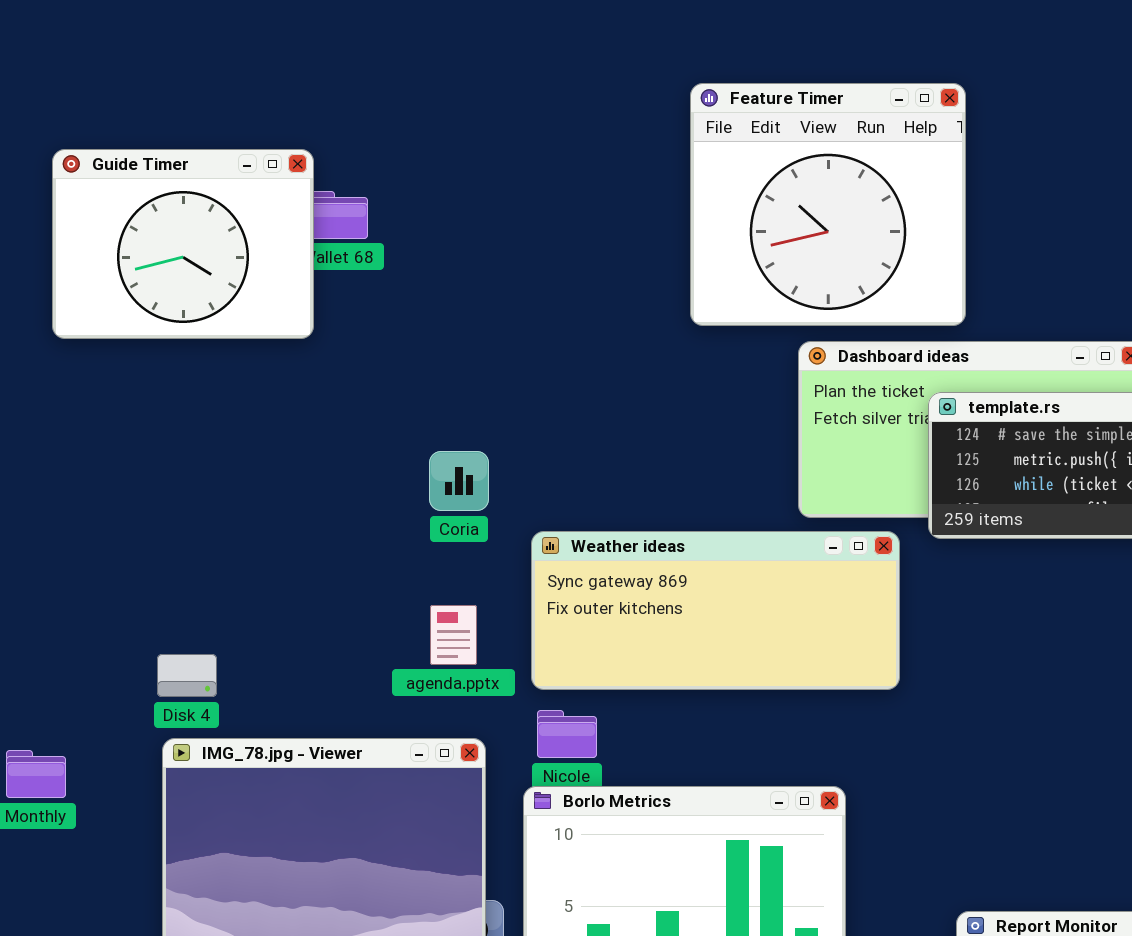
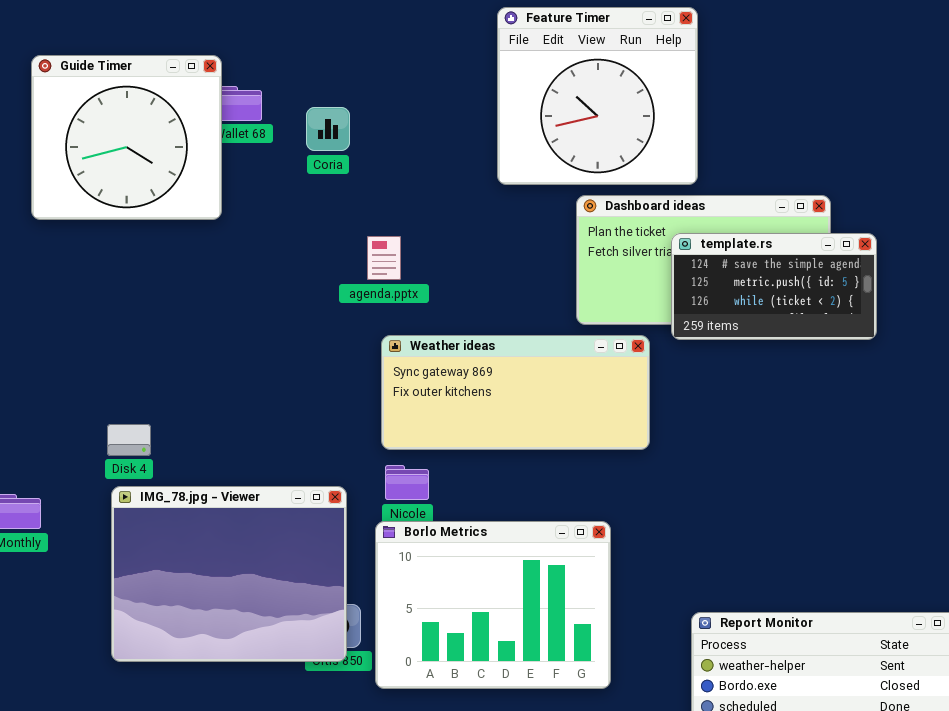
Guide Timer: [52,149,314,339] -> [31,55,222,220], resized
Coria: [429,451,489,511] -> [306,107,350,151], moved
agenda.pptx: [430,605,477,665] -> [367,236,401,280], moved

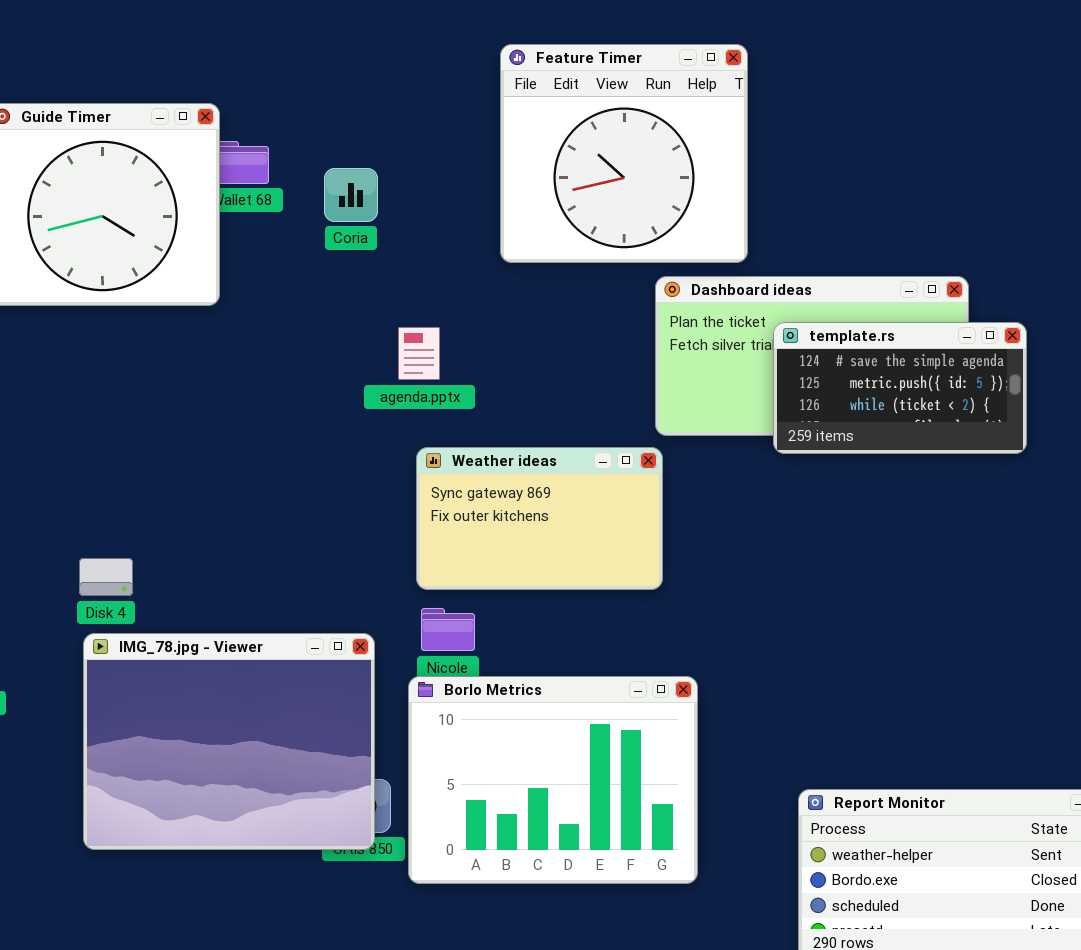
Feature Timer: [497,7,698,185] -> [500,44,748,263], moved
Weather ideas: [381,335,650,450] -> [416,447,663,590], resized

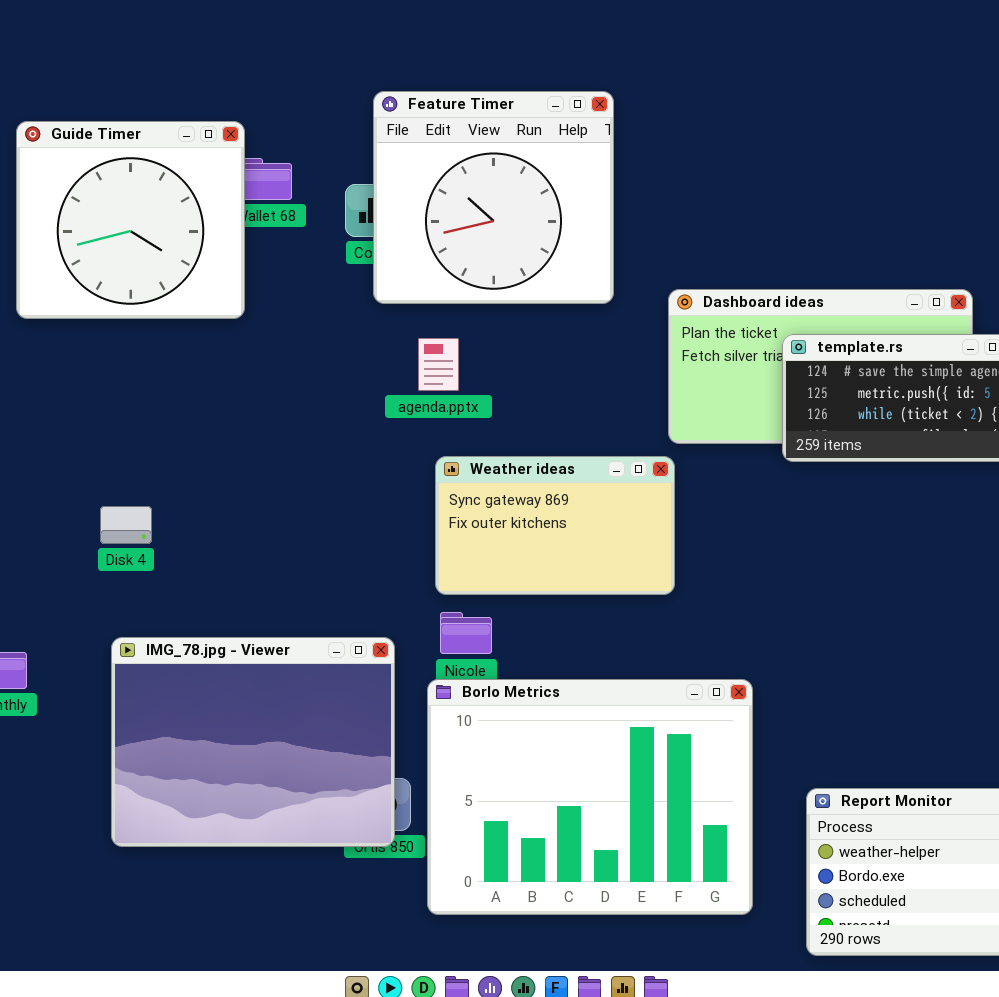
Feature Timer: [500,44,748,263] -> [373,91,614,304], moved
Disk 4: [79,558,133,596] -> [100,506,152,544], moved
Borlo Metrics: [408,676,698,884] -> [427,679,753,915], resized

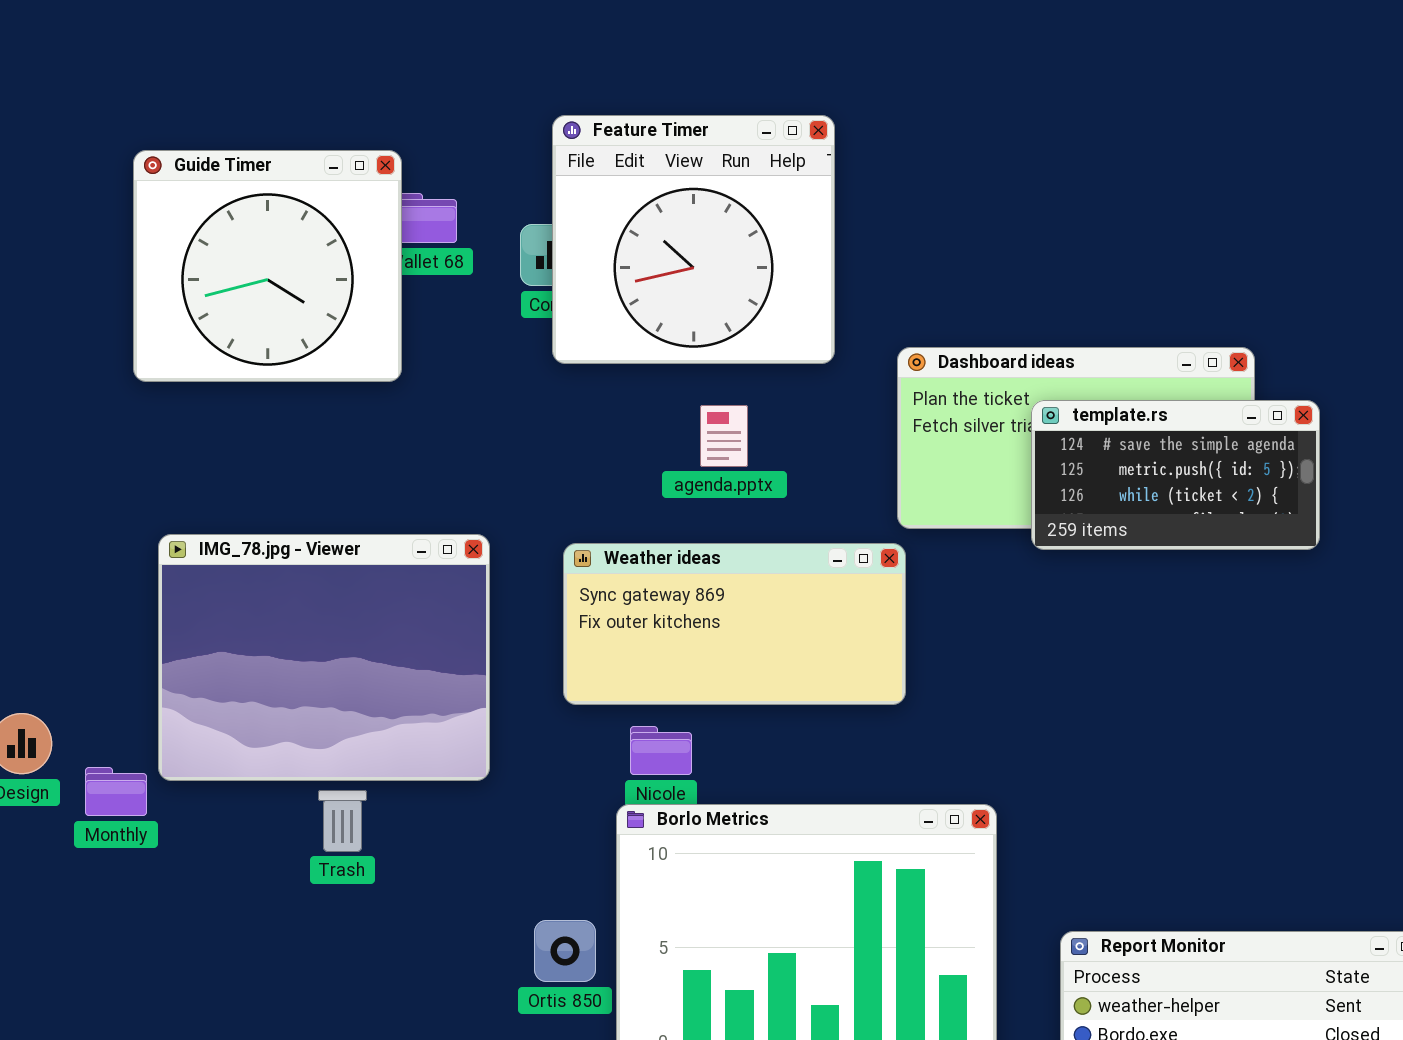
agenda.pptx: [418,338,459,391] -> [700,405,748,467], moved
Weather ideas: [435,456,675,595] -> [563,543,906,705], resized
IMG_78.jpg - Viewer: [111,637,395,847] -> [158,534,490,781], moved

